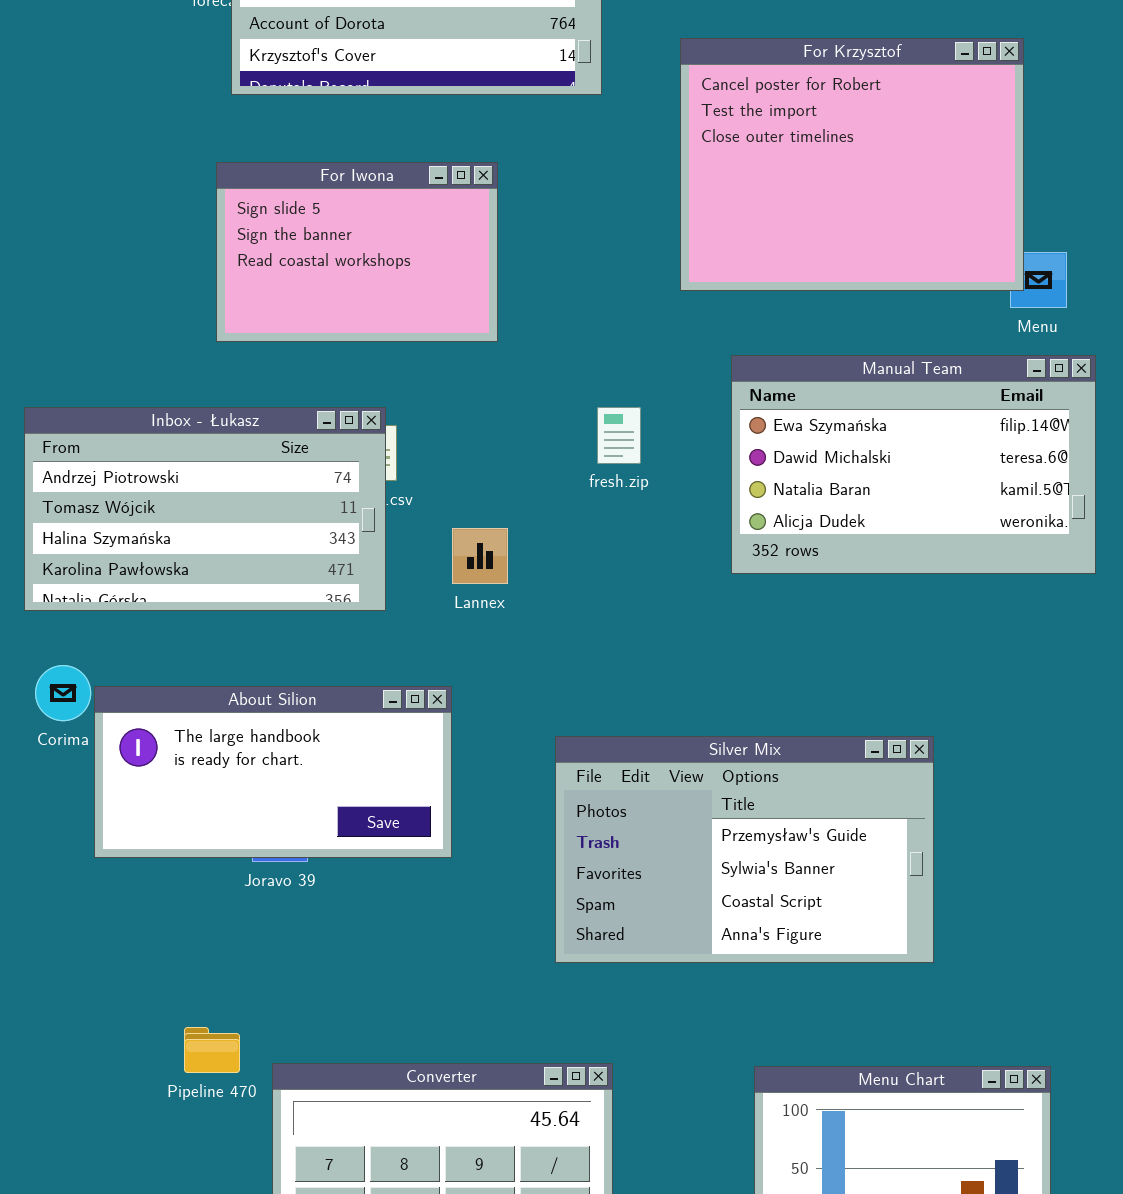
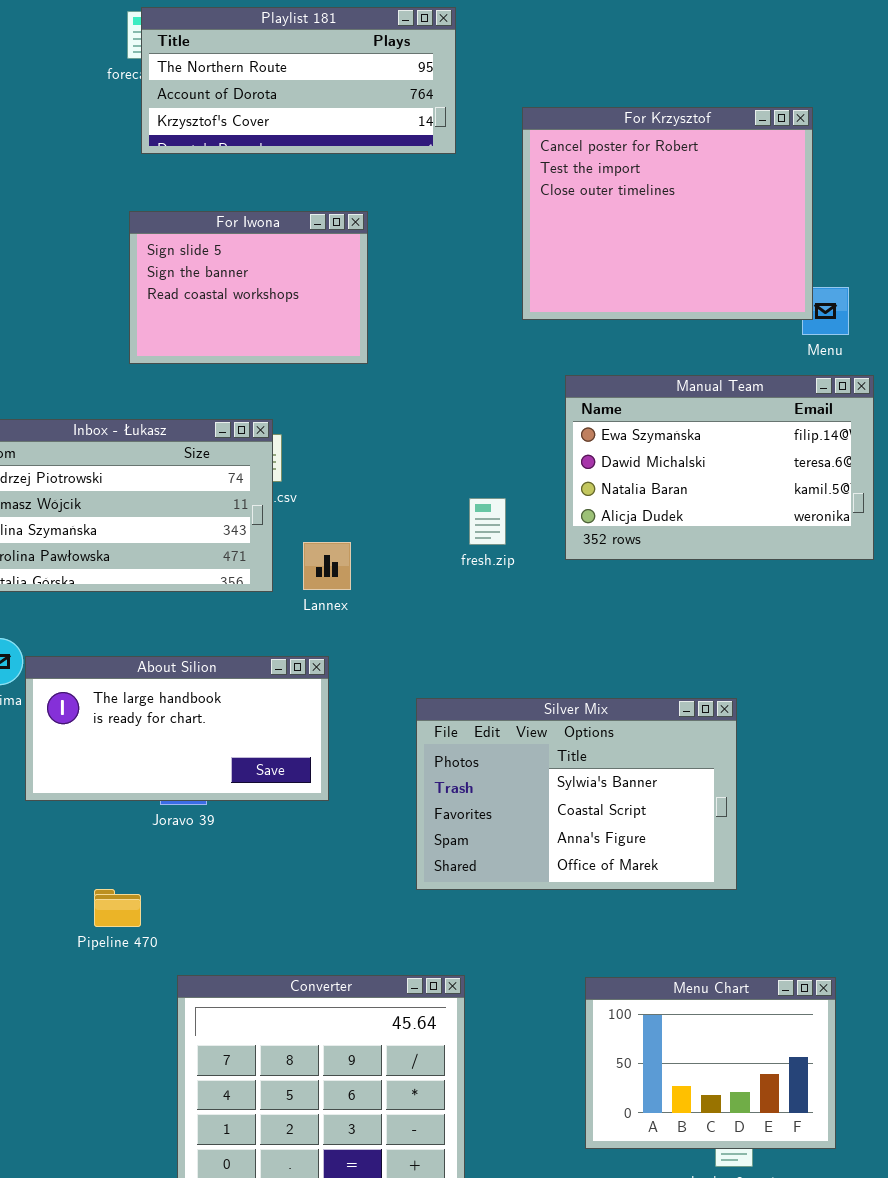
fresh.zip: [597,407,641,464] -> [469,498,506,545], moved
Lannex: [452,528,508,584] -> [303,542,351,590], moved
Silver Mix: [555,736,934,963] -> [416,698,737,890], scrolled down 1 row
Pipeline 470: [184,1027,240,1073] -> [94,889,141,927], moved

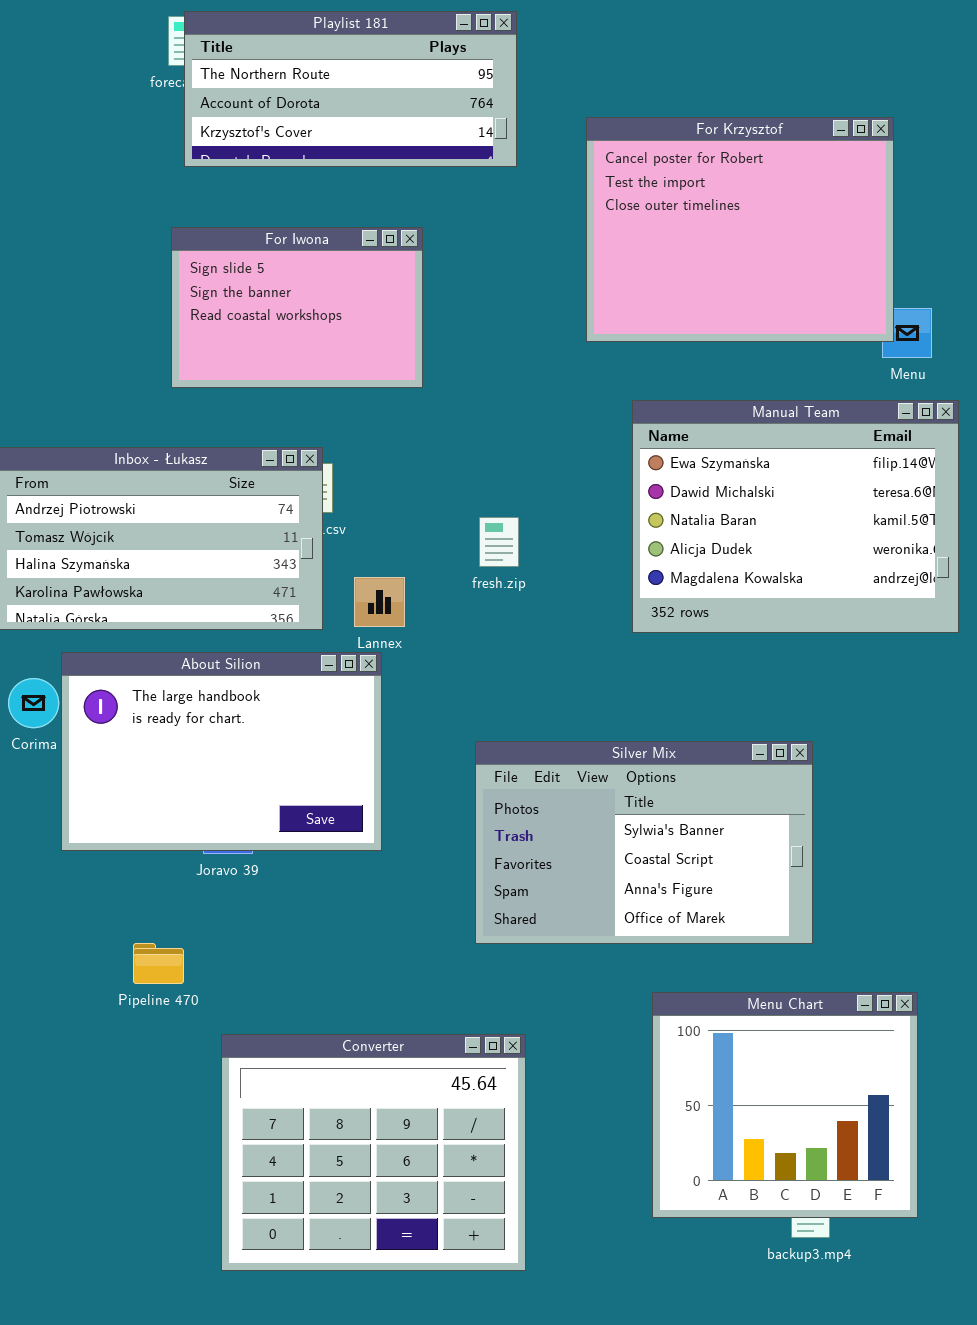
Manual Team: [565,375,874,560] -> [632,400,959,633], resized
fresh.zip: [469,498,506,545] -> [479,517,519,567], moved
About Silion: [25,656,329,801] -> [61,652,382,851], resized
Menu Chart: [585,977,836,1149] -> [652,992,918,1218], resized

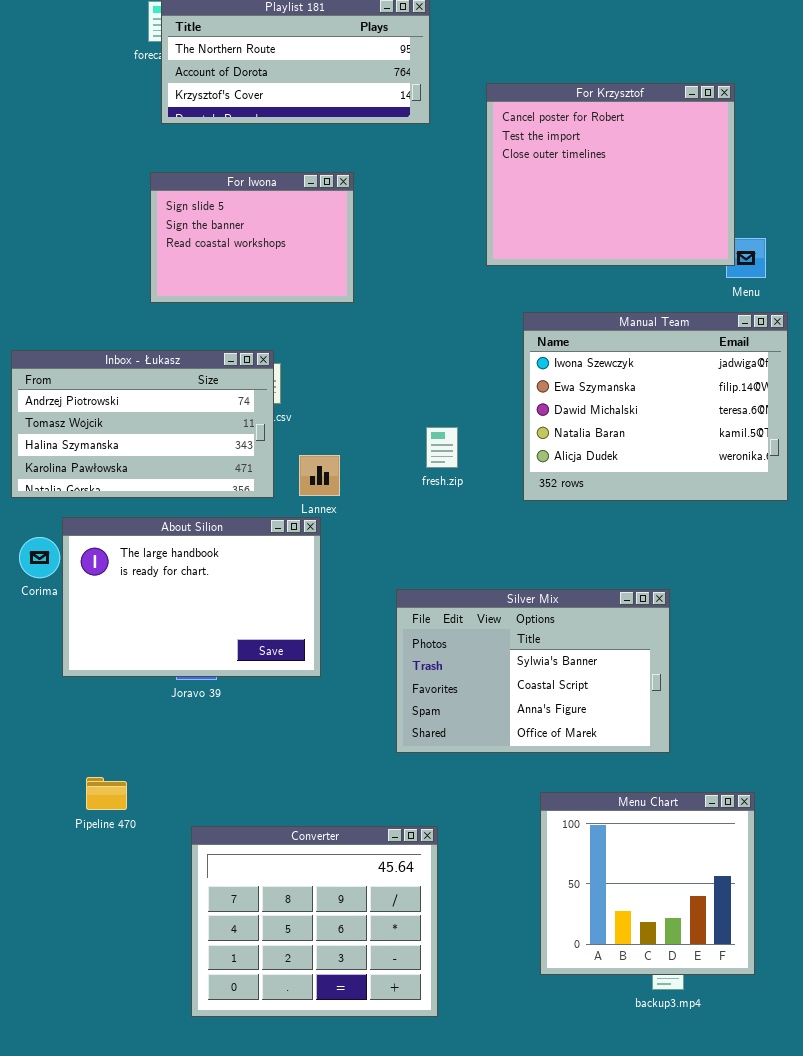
Manual Team: [632,400,959,633] -> [523,312,788,501], scrolled up 1 row
fresh.zip: [479,517,519,567] -> [426,427,458,468], moved
Pipeline 470: [133,943,184,984] -> [86,777,127,810], moved

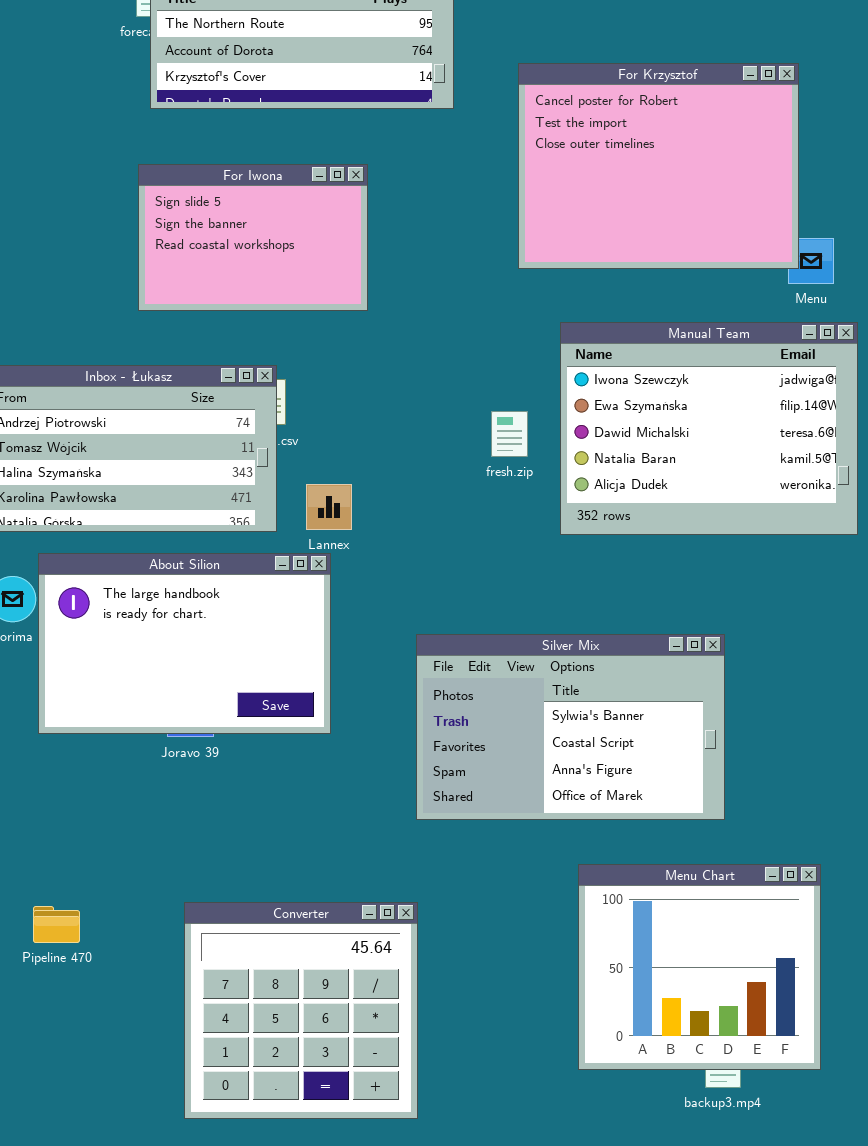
fresh.zip: [426,427,458,468] -> [491,411,528,457], moved
Pipeline 470: [86,777,127,810] -> [33,906,80,943], moved
Converter: [191,826,438,1017] -> [184,902,418,1119], resized

